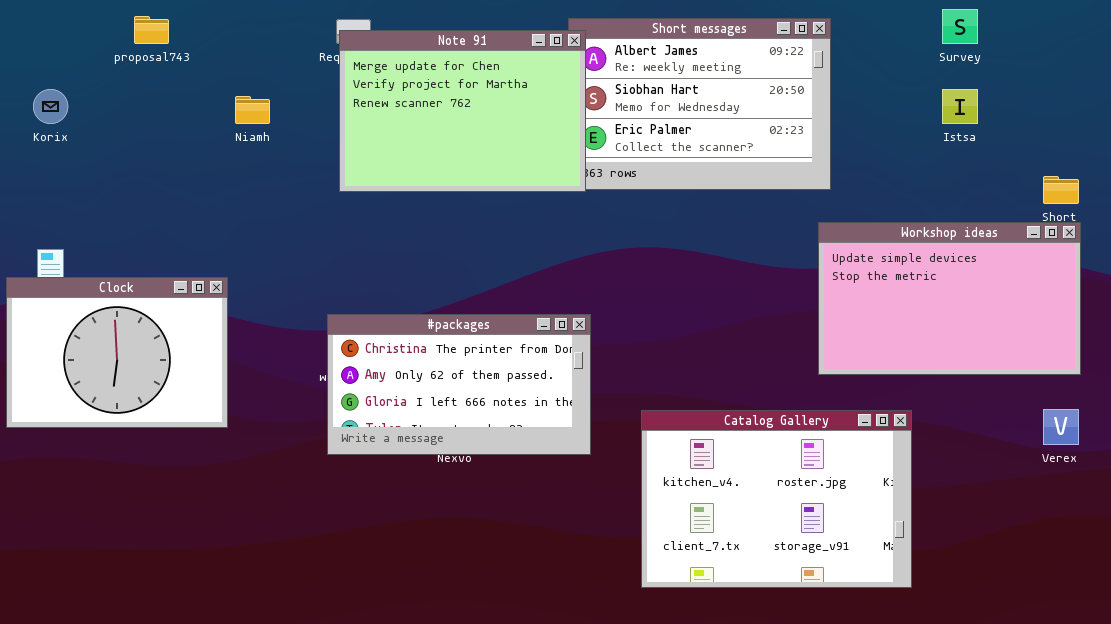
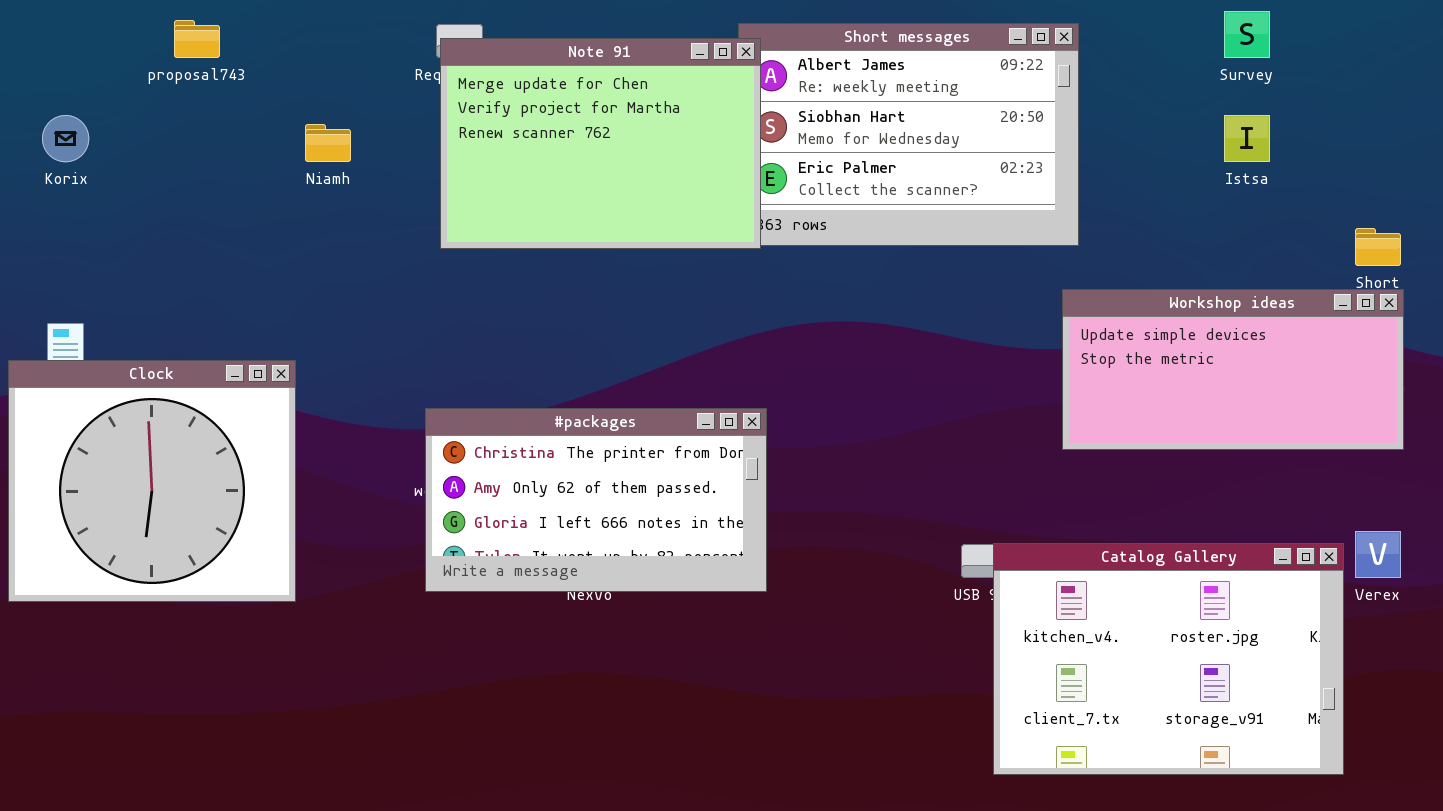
Workshop ideas: [818,222,1081,375] -> [1062,289,1404,450], resized
Clock: [6,277,228,428] -> [8,360,296,602], resized
Catalog Gallery: [641,410,912,588] -> [993,543,1344,775], moved

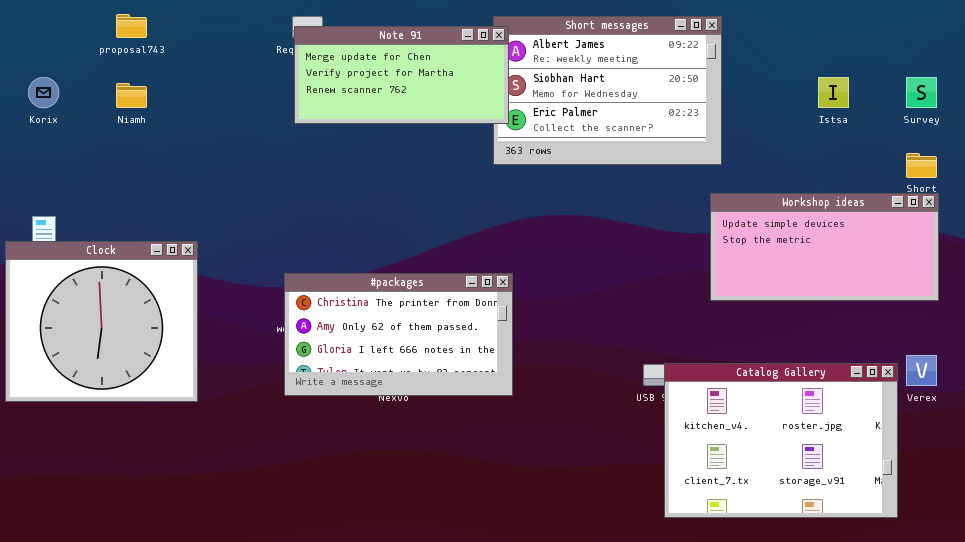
Survey: [1224,11,1270,58] -> [906,77,937,108], moved
Note 91: [440,38,761,249] -> [294,26,509,124], resized
Niamh: [305,124,351,162] -> [116,83,147,108], moved

